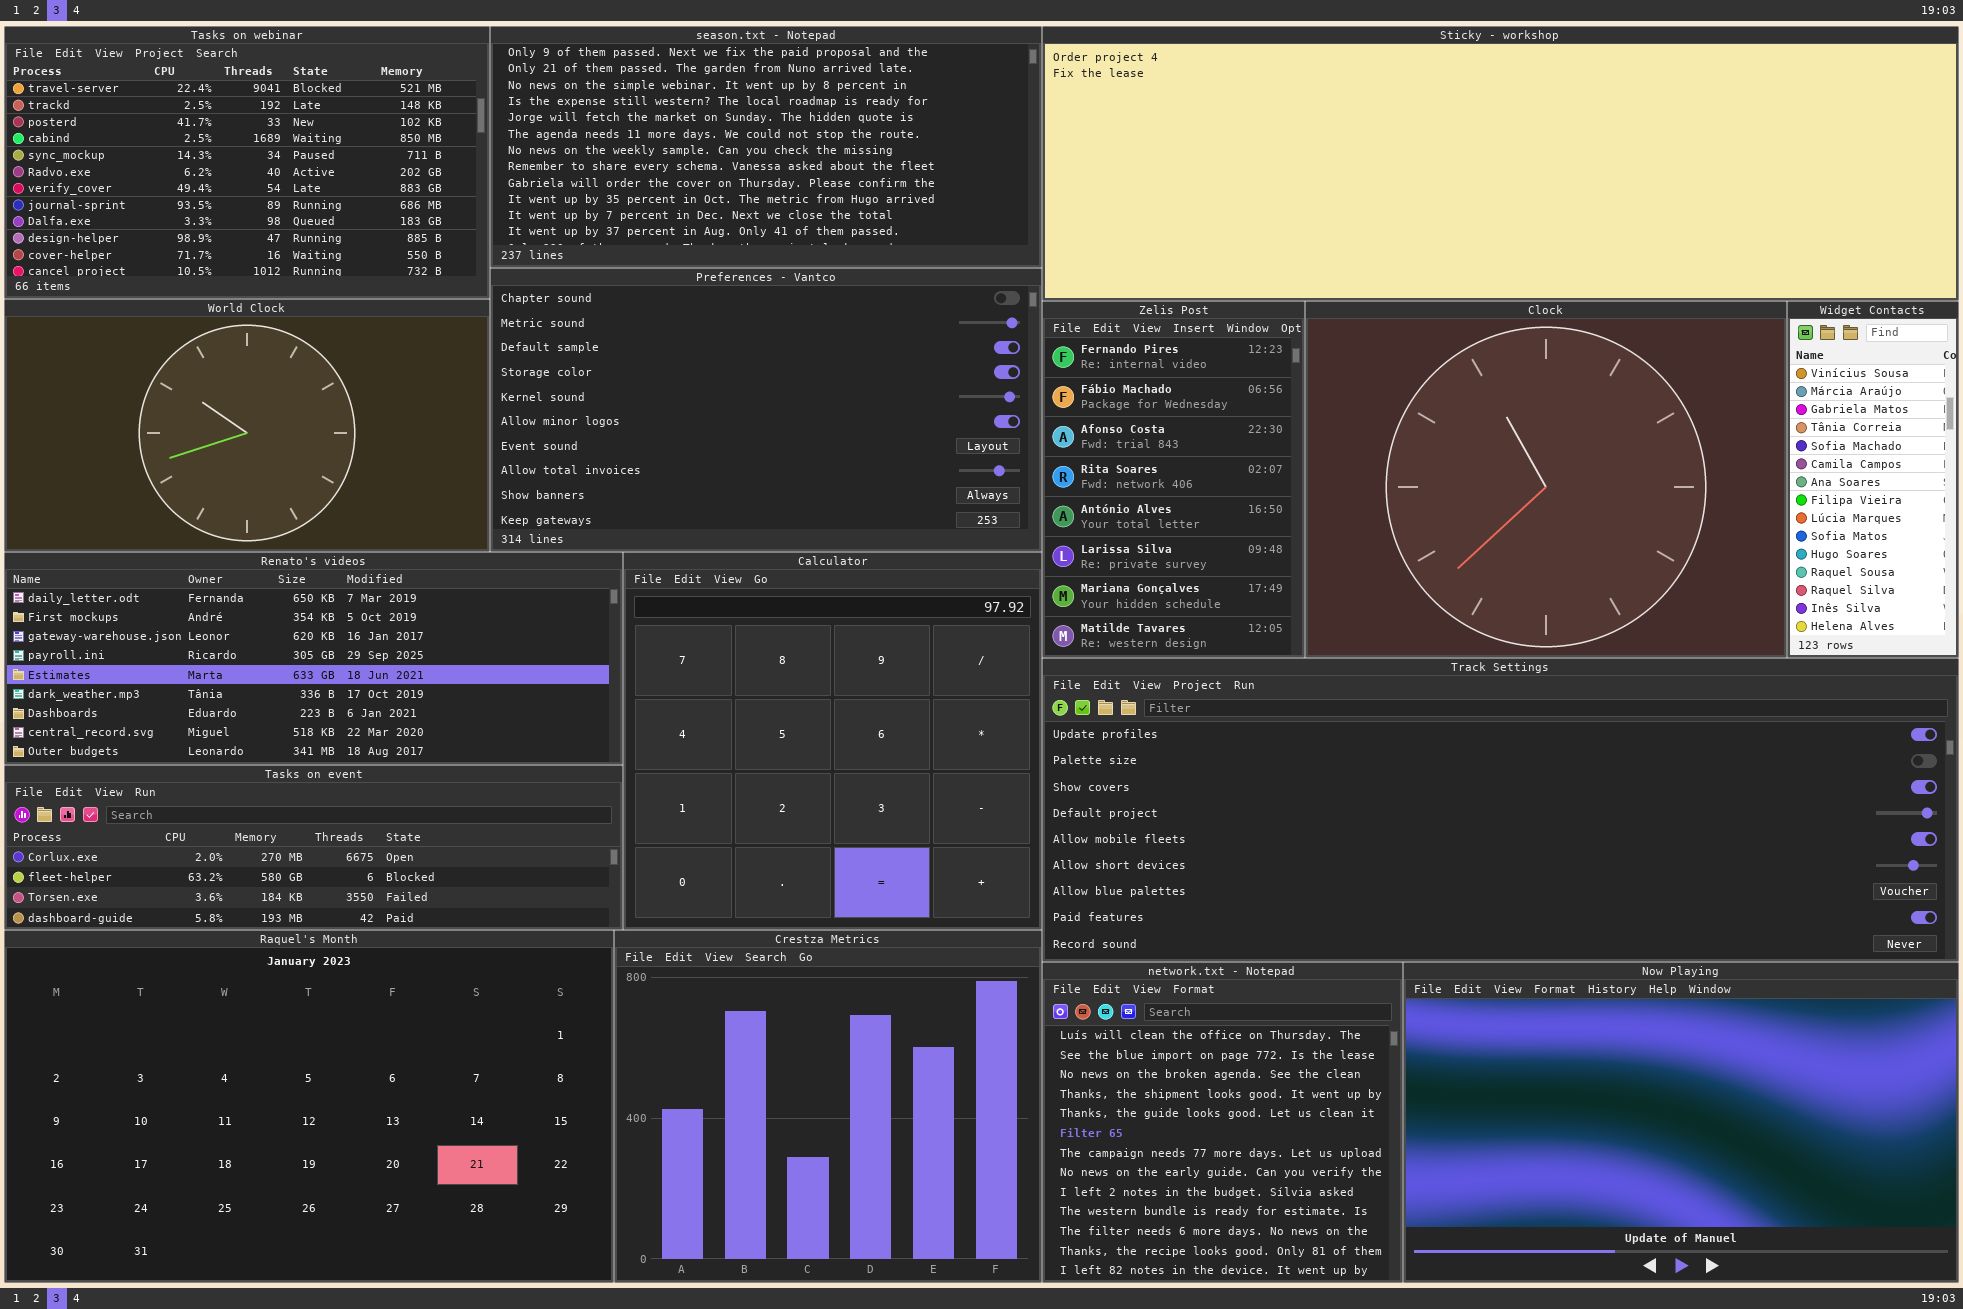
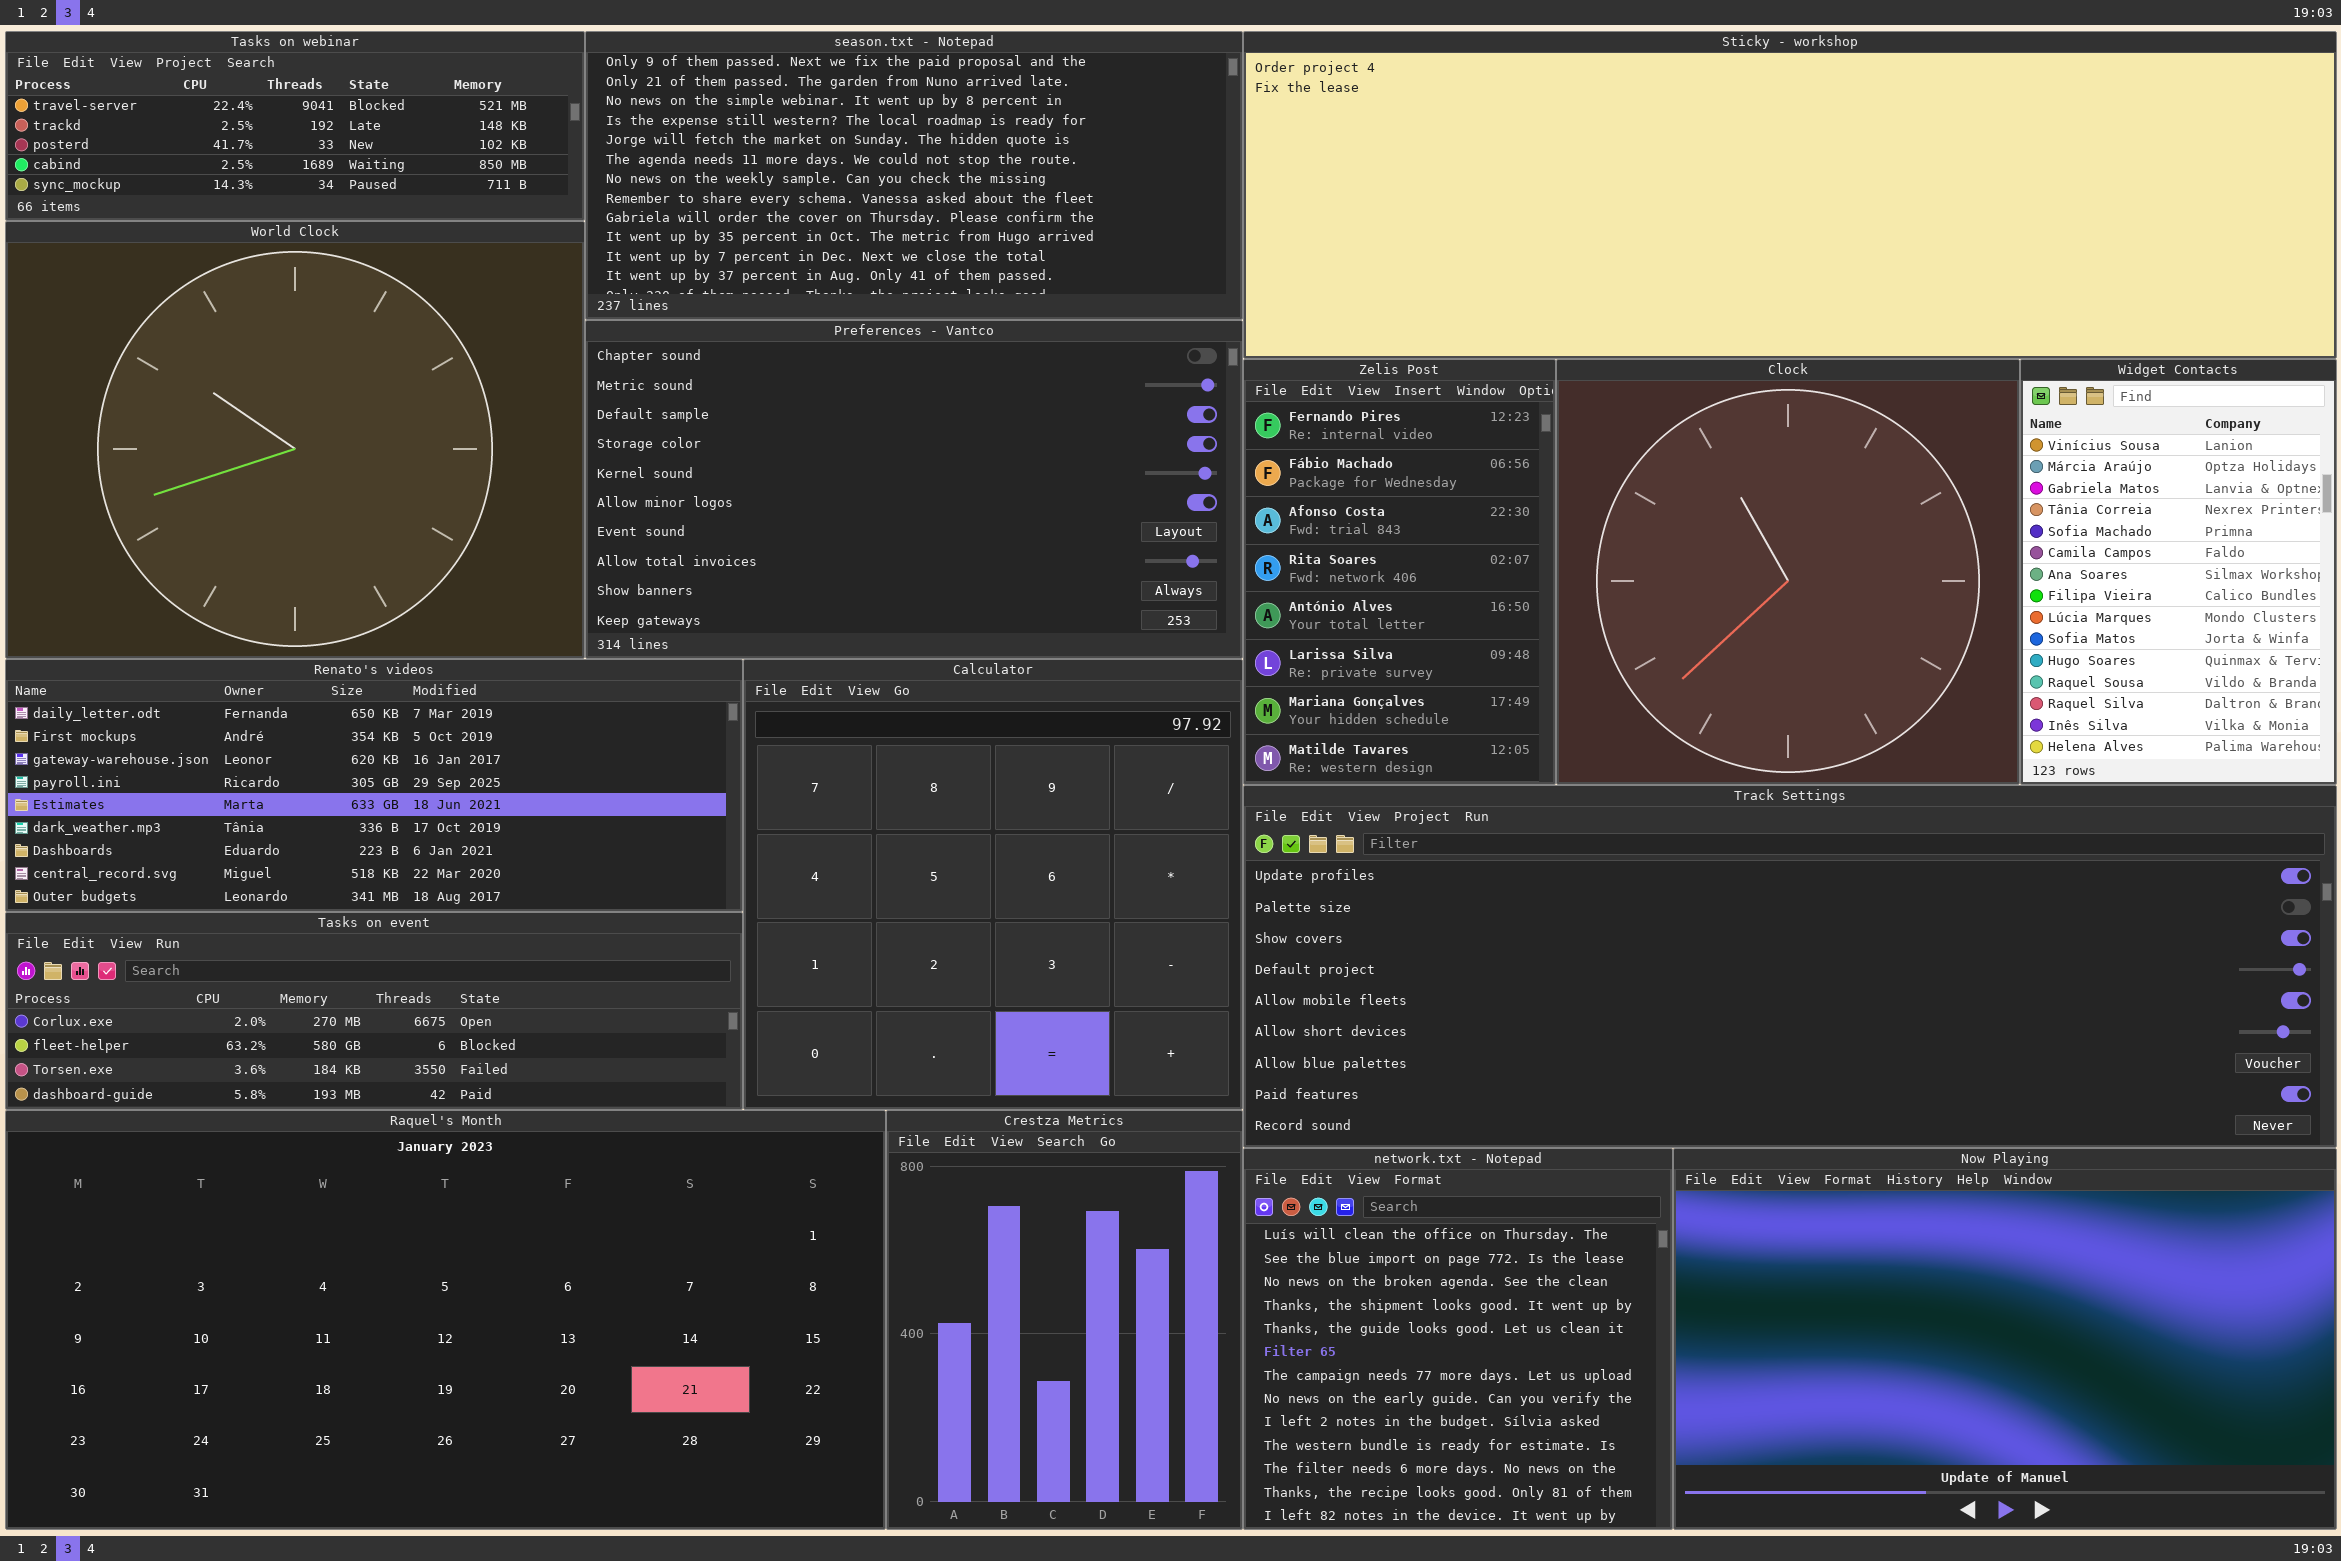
Tasks on webinar: [4,26,490,299] -> [5,31,585,221], resized
World Clock: [4,299,490,552] -> [5,221,585,659], resized
Clock: [1305,301,1787,658] -> [1556,359,2020,785], resized
Widget Contacts: [1787,301,1959,658] -> [2020,359,2337,785], resized
Raquel's Month: [4,930,614,1283] -> [5,1110,886,1530], resized
Crestza Metrics: [614,930,1042,1283] -> [886,1110,1243,1530], resized

